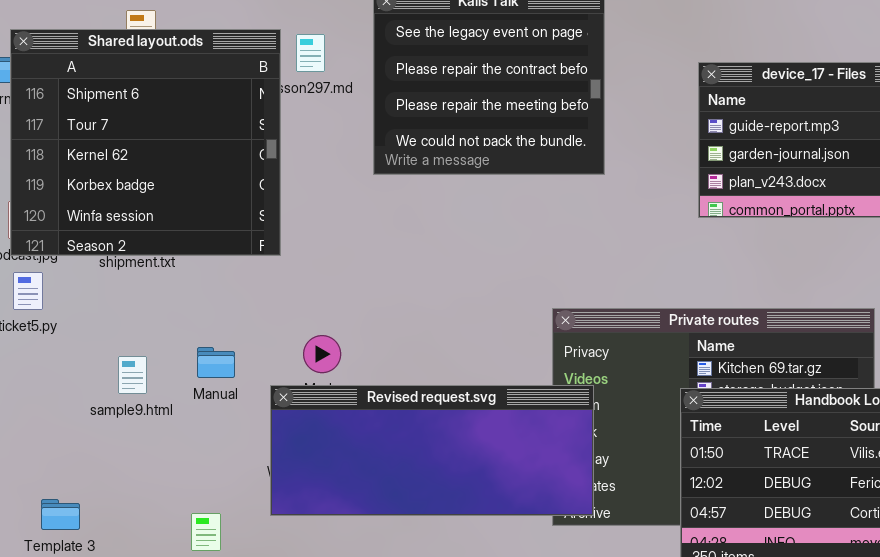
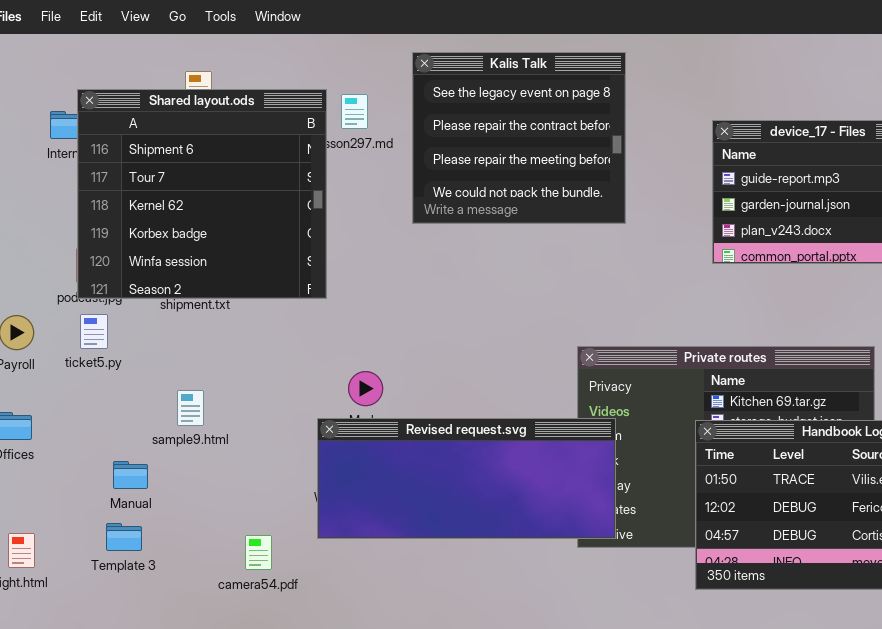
Manual: [197,347,235,378] -> [113,461,148,489], moved

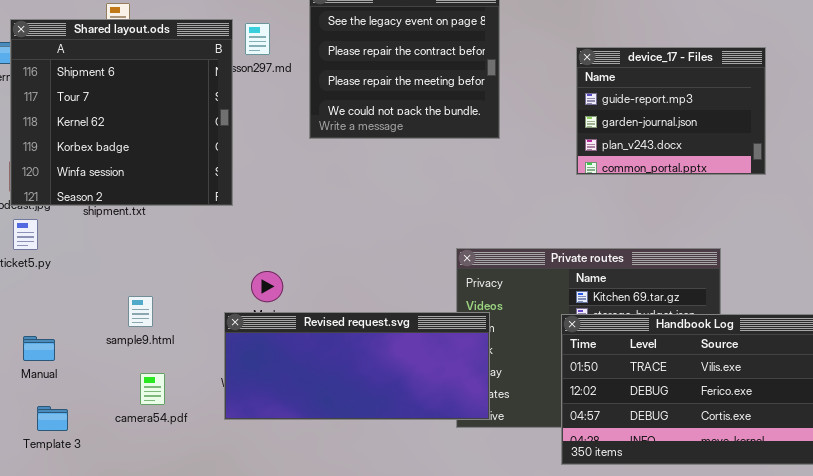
sample9.html: [177,390,204,426] -> [128,296,153,327], moved
Manual: [113,461,148,489] -> [23,336,55,361], moved
camera54.pdf: [245,535,272,570] -> [140,373,165,405], moved

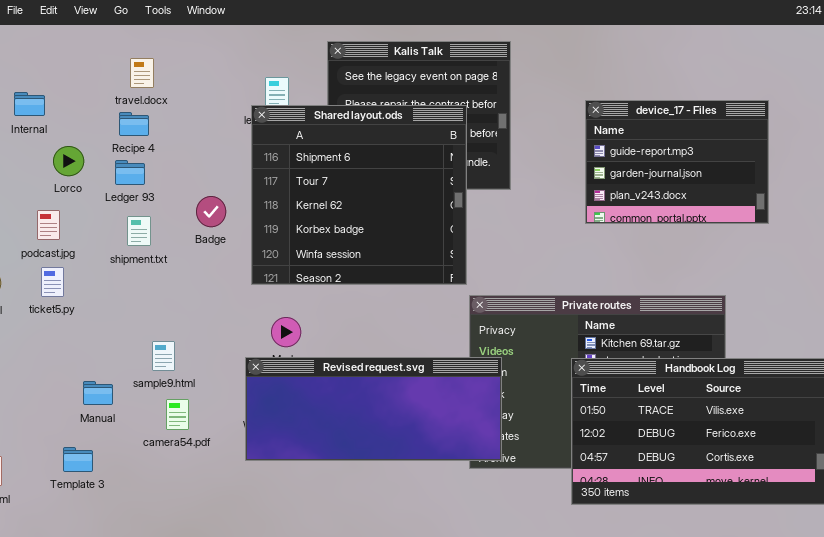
Shared layout.ods: [10,19,233,206] -> [251,105,467,285], moved
Manual: [23,336,55,361] -> [83,381,113,405], moved
camera54.pdf: [140,373,165,405] -> [166,399,189,430], moved

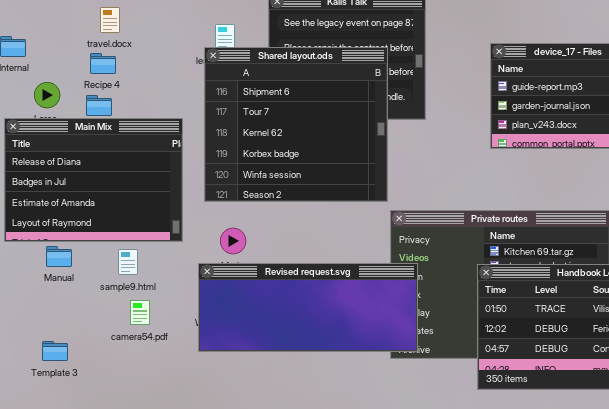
Main Mix: none -> [4,118,183,242], opened
Manual: [83,381,113,405] -> [46,246,72,267], moved

